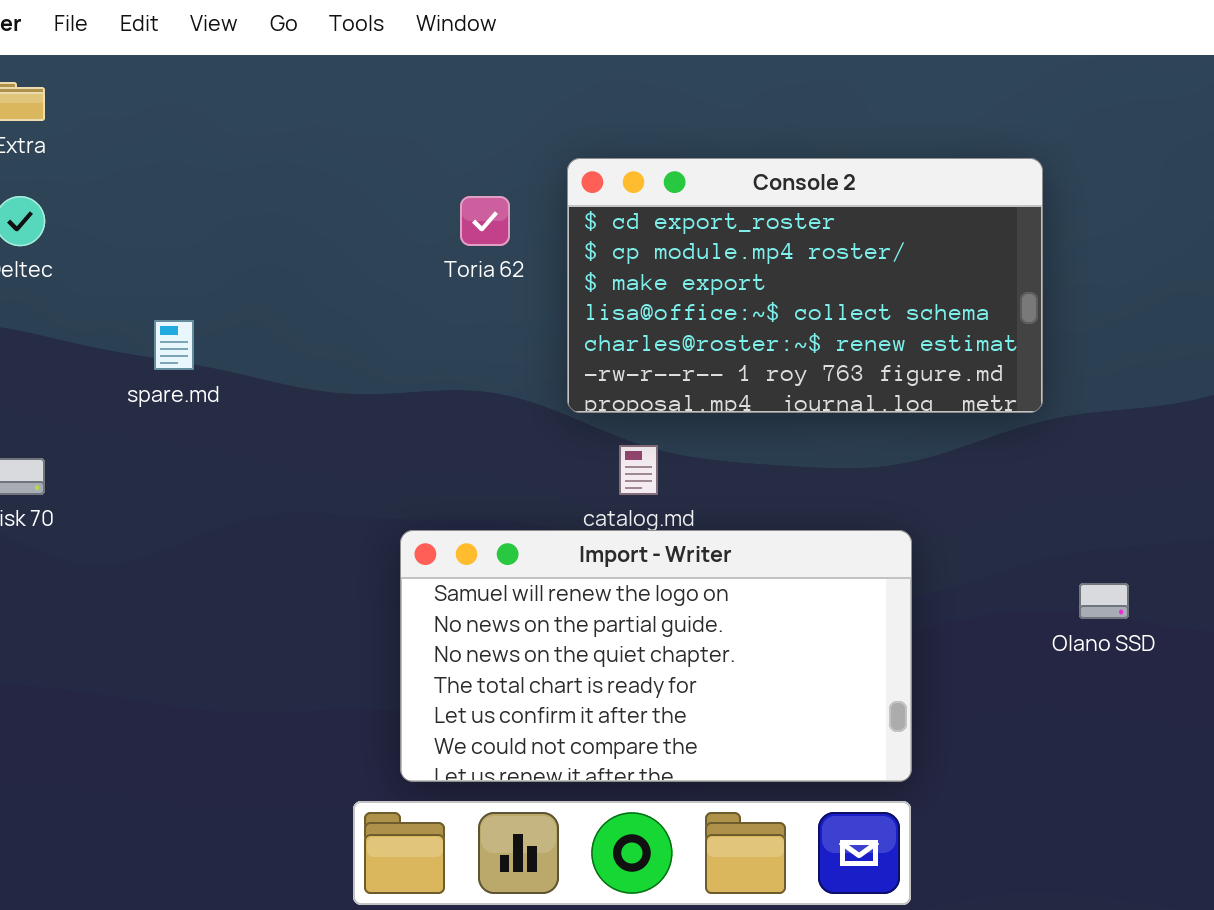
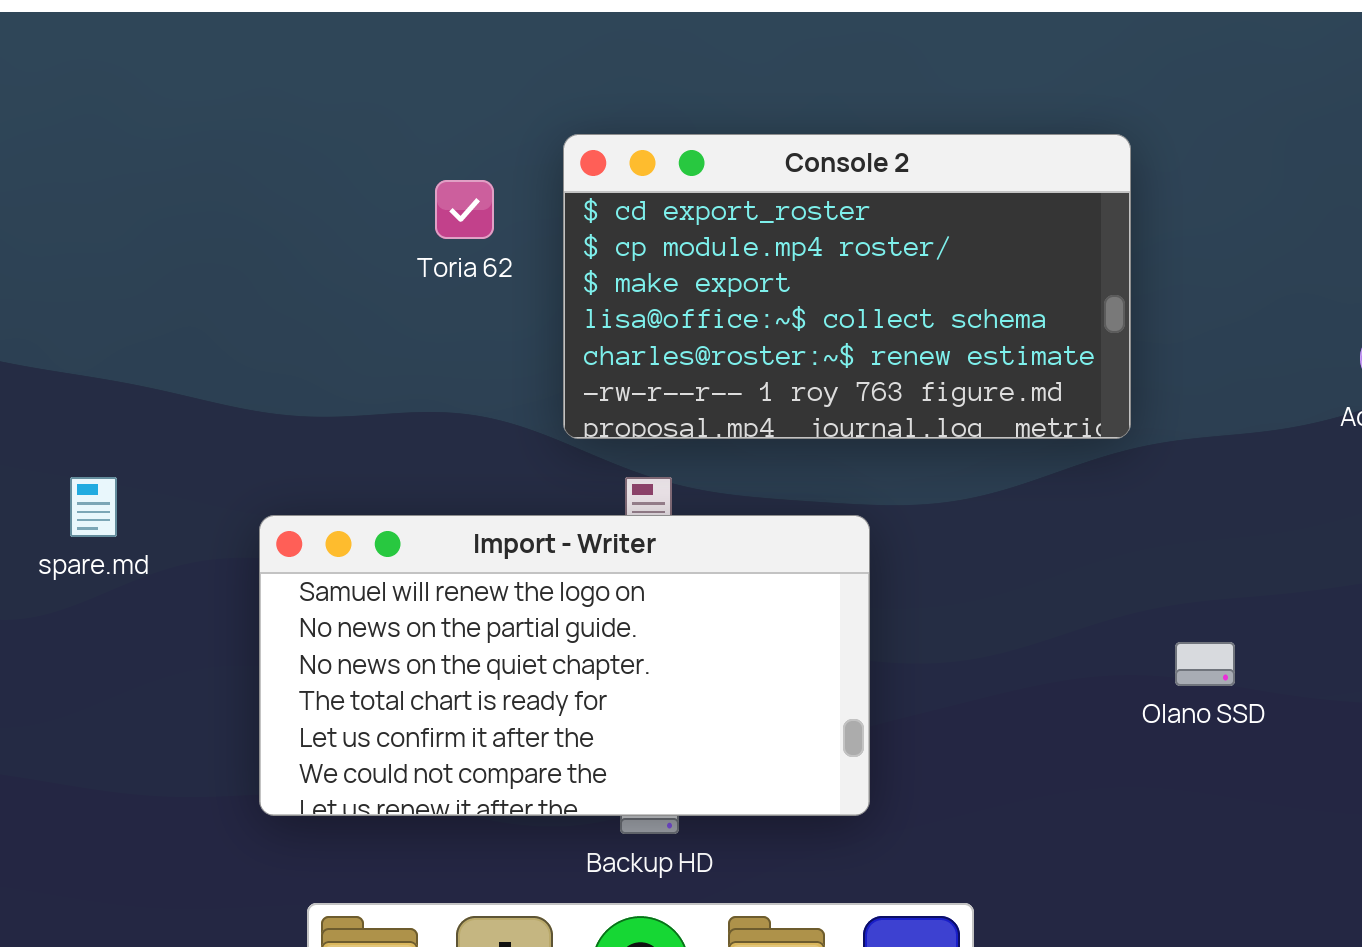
spare.md: [154,320,194,370] -> [70,477,117,537], moved
Import - Writer: [400,530,912,782] -> [259,515,870,816], moved

